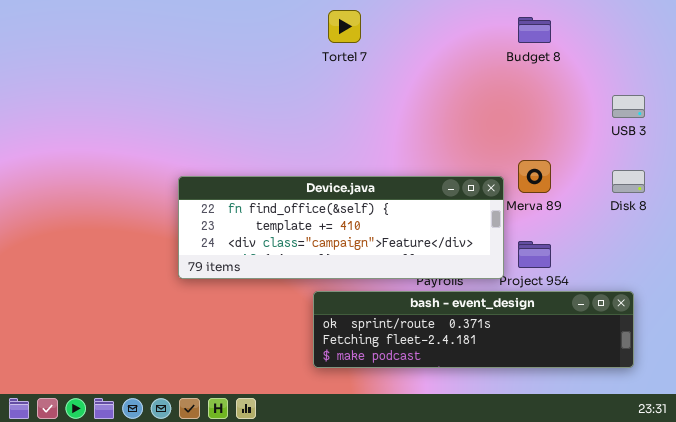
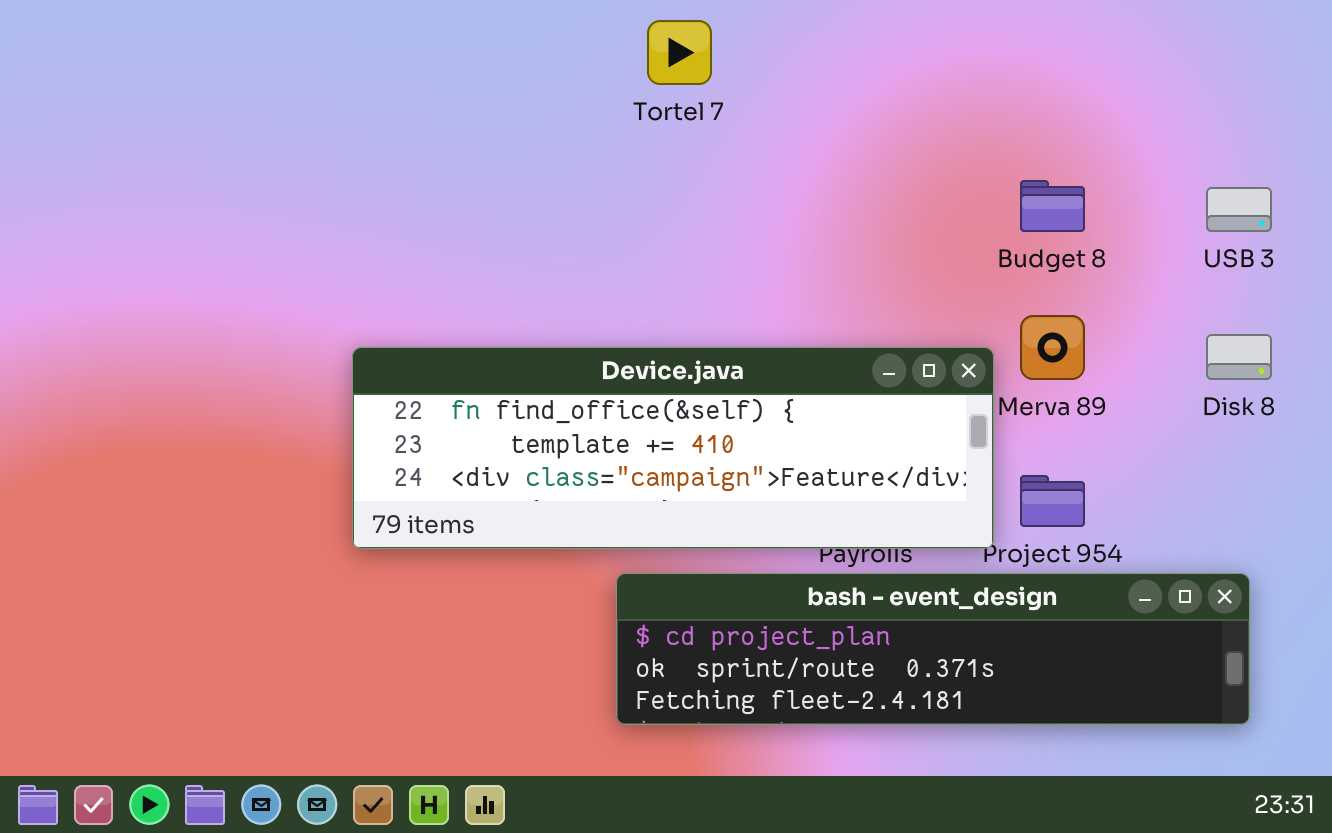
Budget 8: [518,17,551,43] -> [1020,180,1085,232], moved
bash - event_design: [313,291,634,368] -> [616,573,1250,725], scrolled up 1 row

